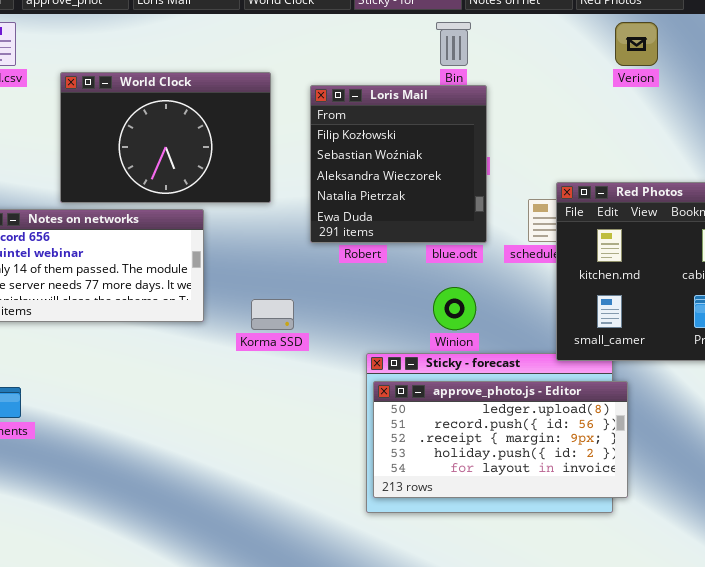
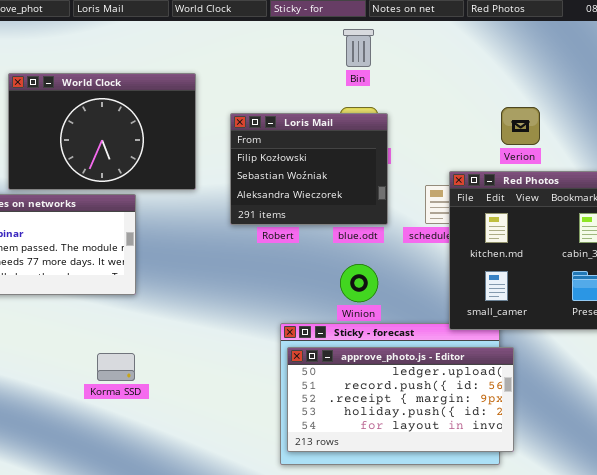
Verion: [615,22,658,66] -> [501,107,540,145], moved
Loris Mail: [310,85,487,243] -> [230,113,388,225], resized
Korma SSD: [251,299,294,330] -> [97,353,135,381], moved

